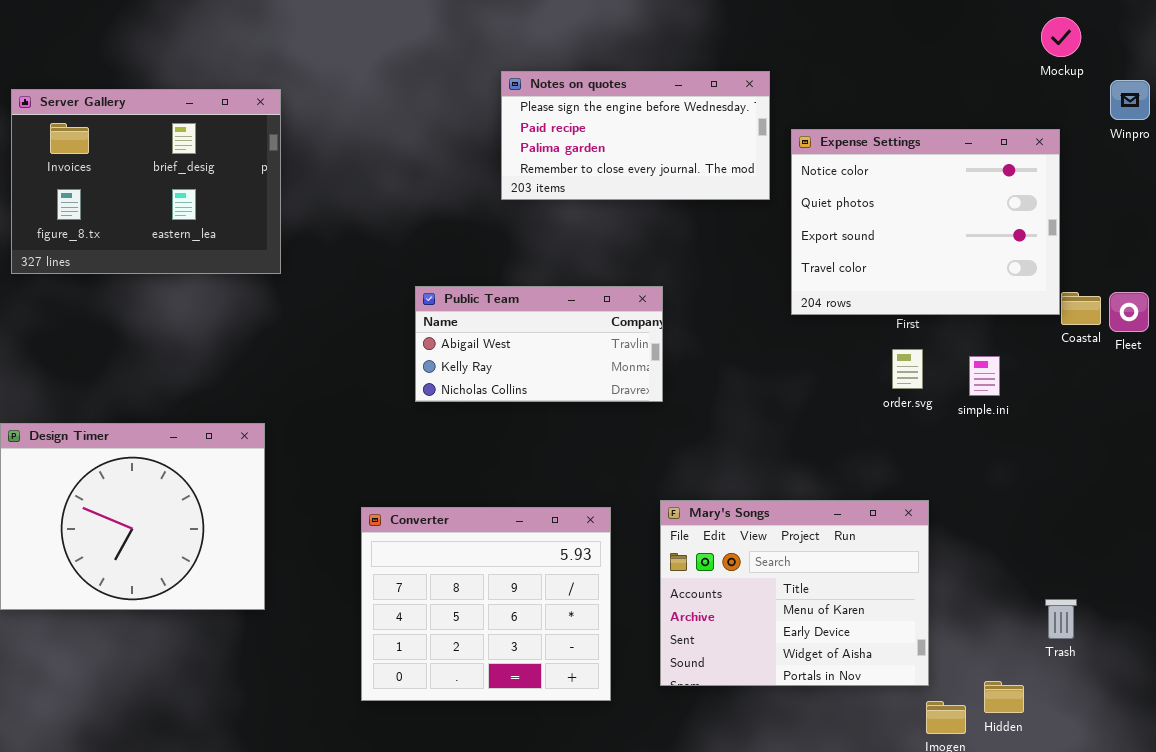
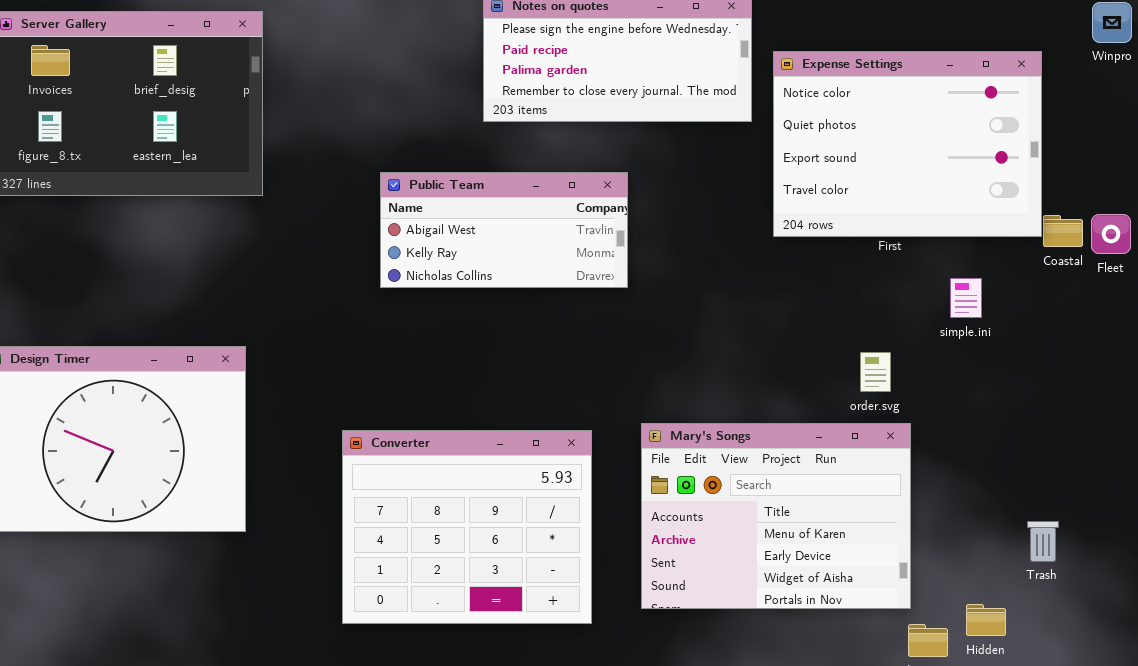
Public Team: [415,286,663,402] -> [380,172,628,288], moved
order.svg: [892,349,923,389] -> [860,352,891,392], moved

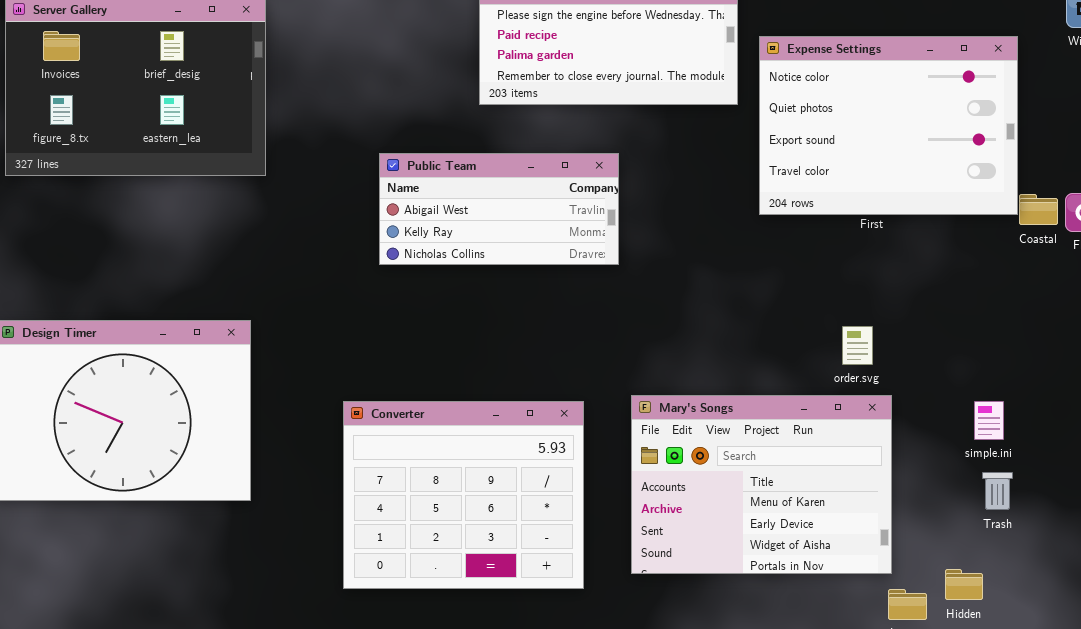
simple.ini: [950,278,982,318] -> [974,401,1004,440], moved
Trash: [1027,521,1059,562] -> [982,472,1013,510], moved

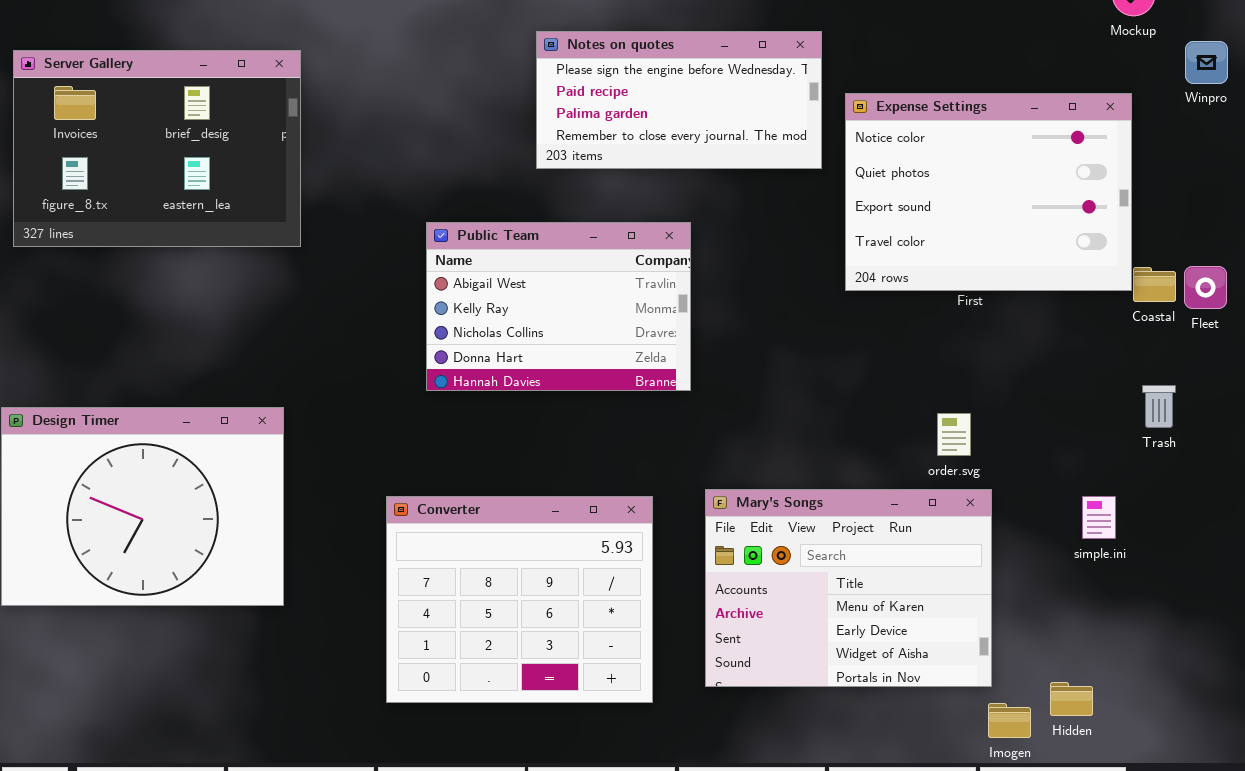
Public Team: [379,153,619,265] -> [426,222,691,391], resized
Trash: [982,472,1013,510] -> [1142,385,1176,428], moved

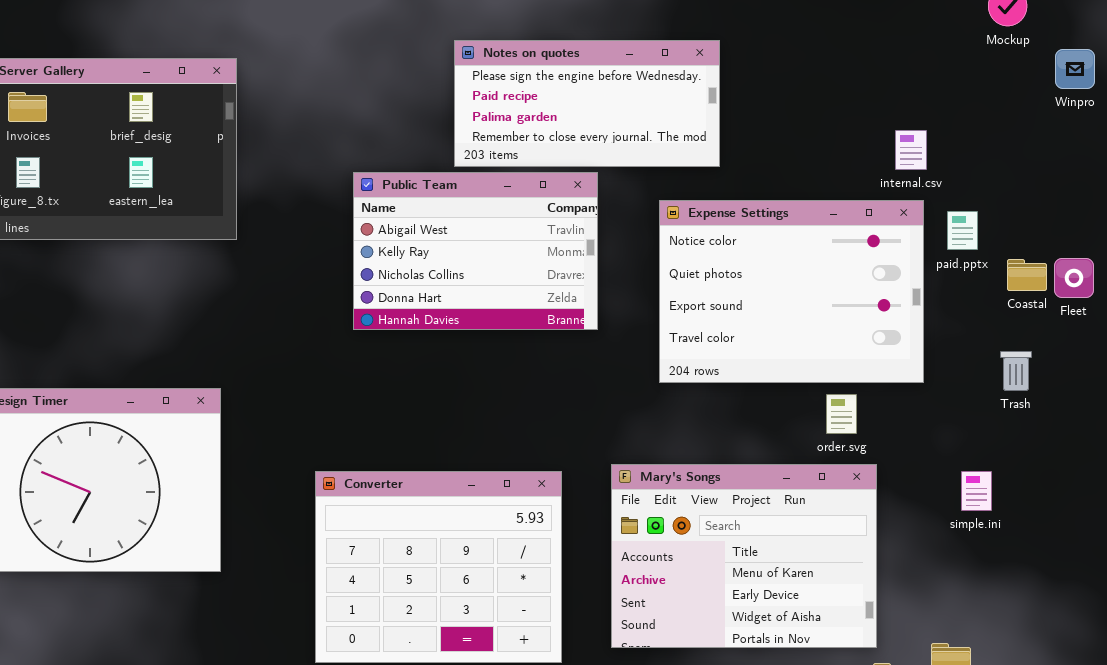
Expense Settings: [845,93,1132,291] -> [659,200,924,383], moved
Public Team: [426,222,691,391] -> [353,172,598,330], moved
Trash: [1142,385,1176,428] -> [1000,351,1032,391], moved

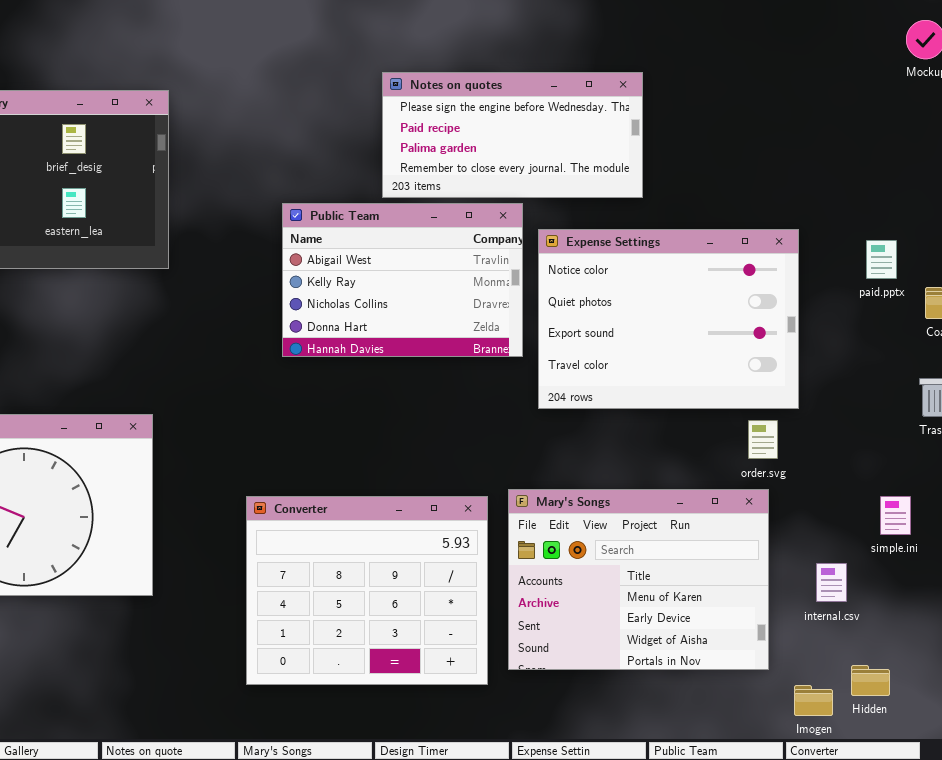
internal.csv: [895,130,927,170] -> [816,563,847,602], moved
Expense Settings: [659,200,924,383] -> [538,229,799,409], moved
Mary's Songs: [611,464,877,648] -> [508,489,769,670], moved

